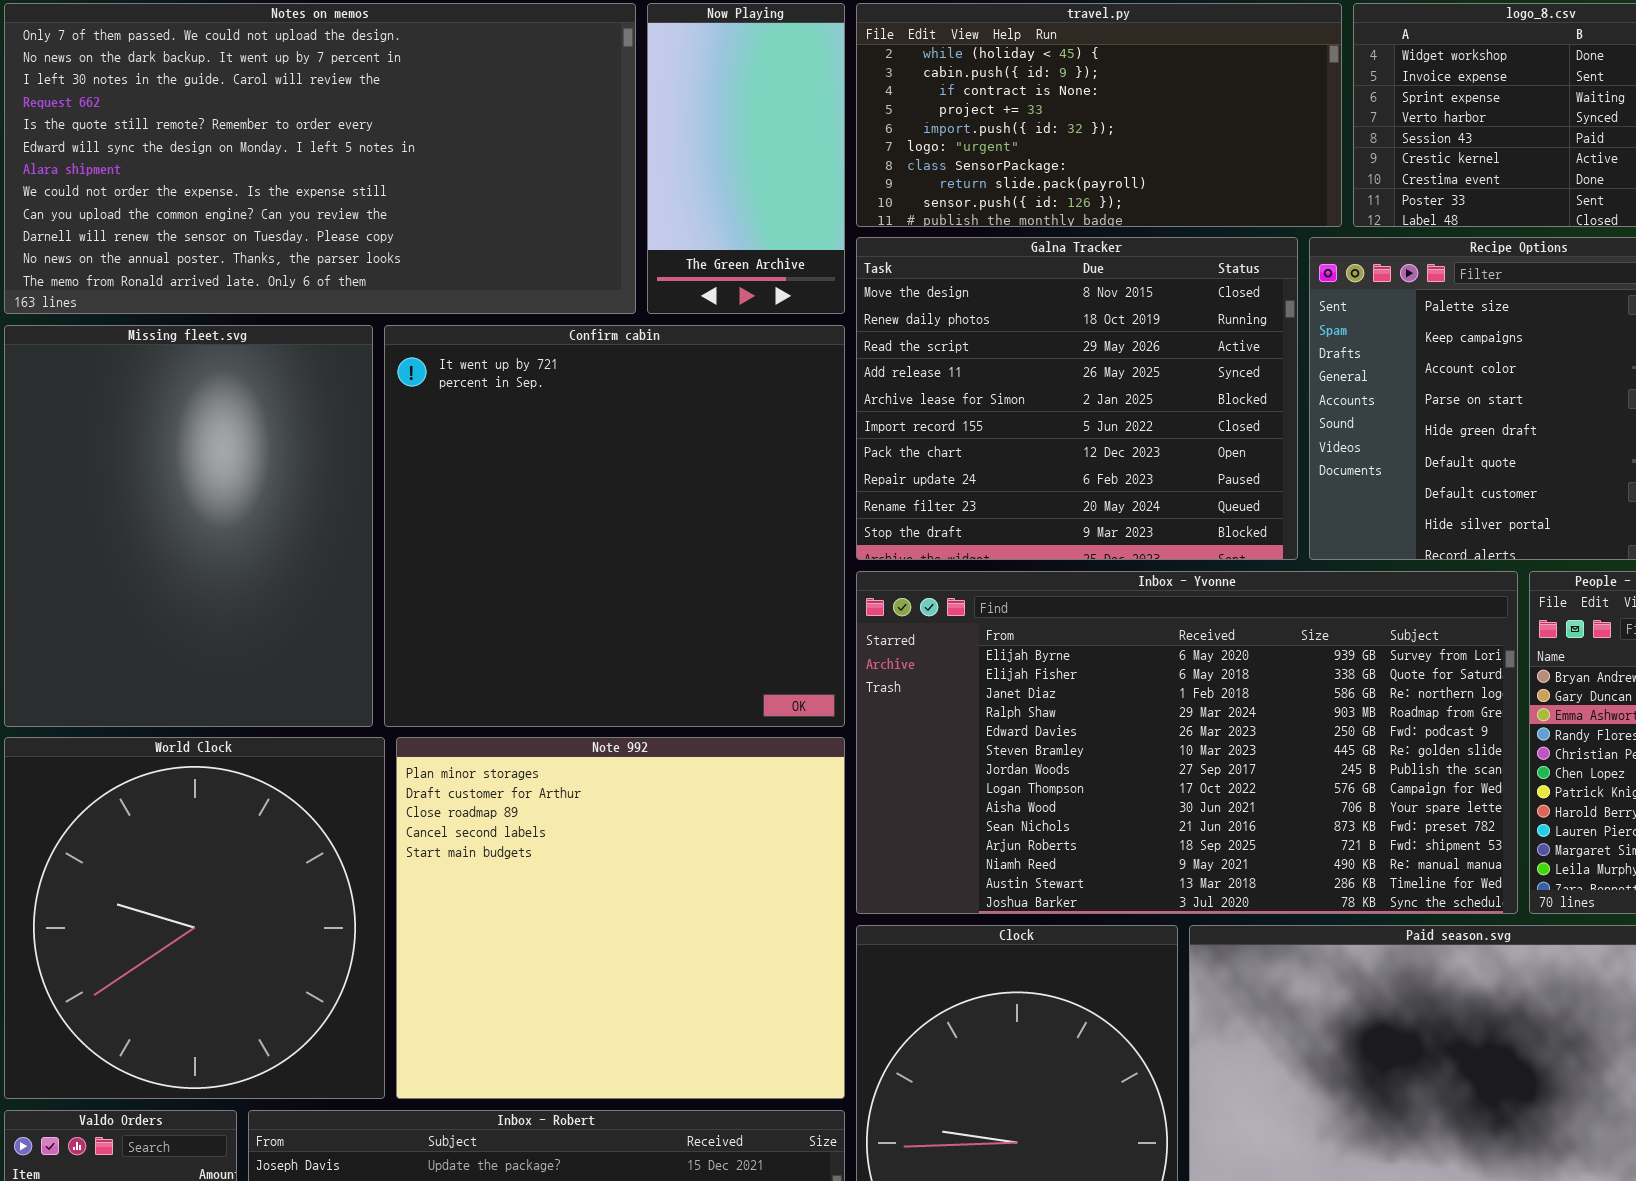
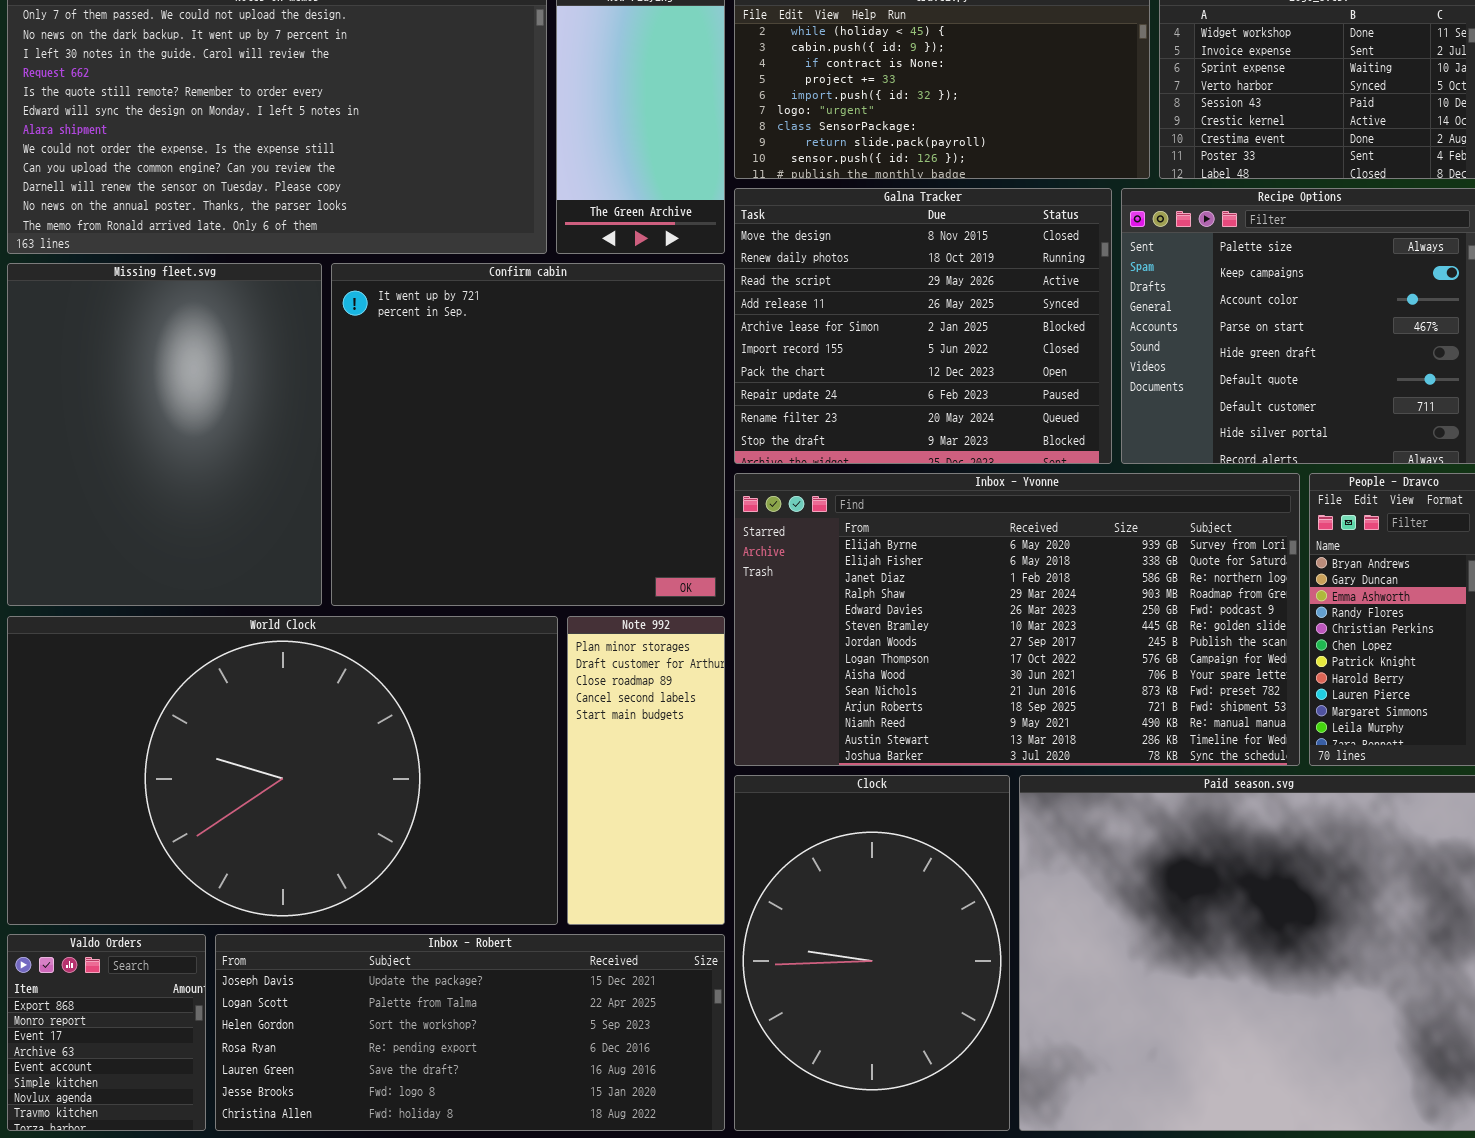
World Clock: [4,737,385,1099] -> [7,616,558,925], resized
Note 992: [396,737,845,1099] -> [567,616,725,925], resized

